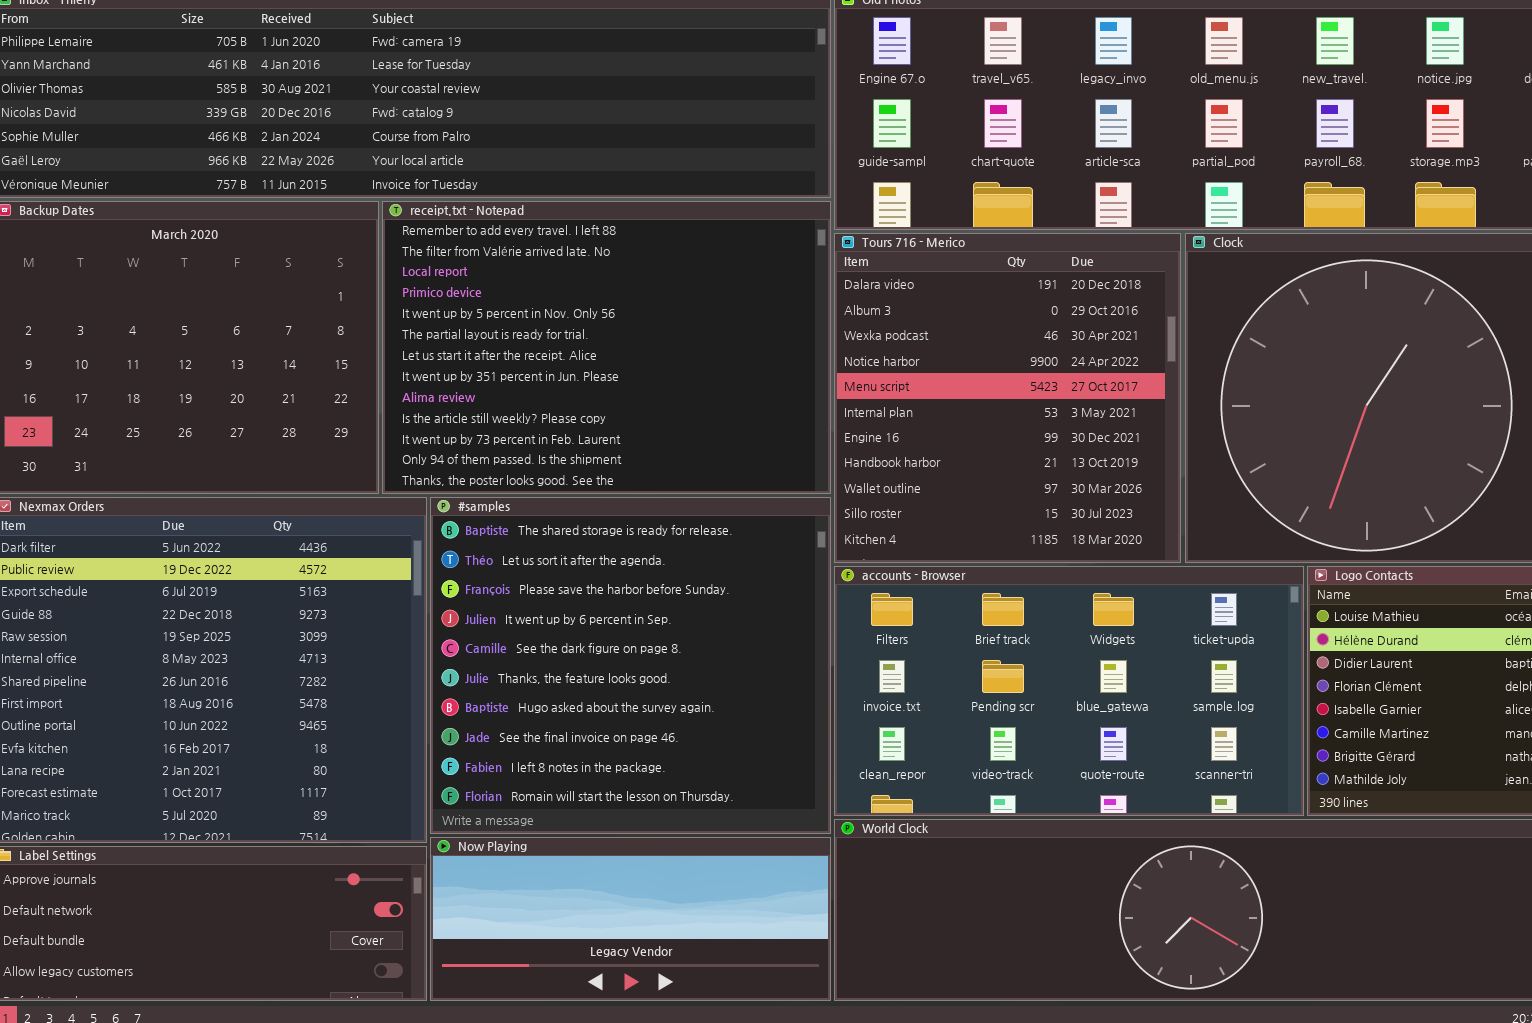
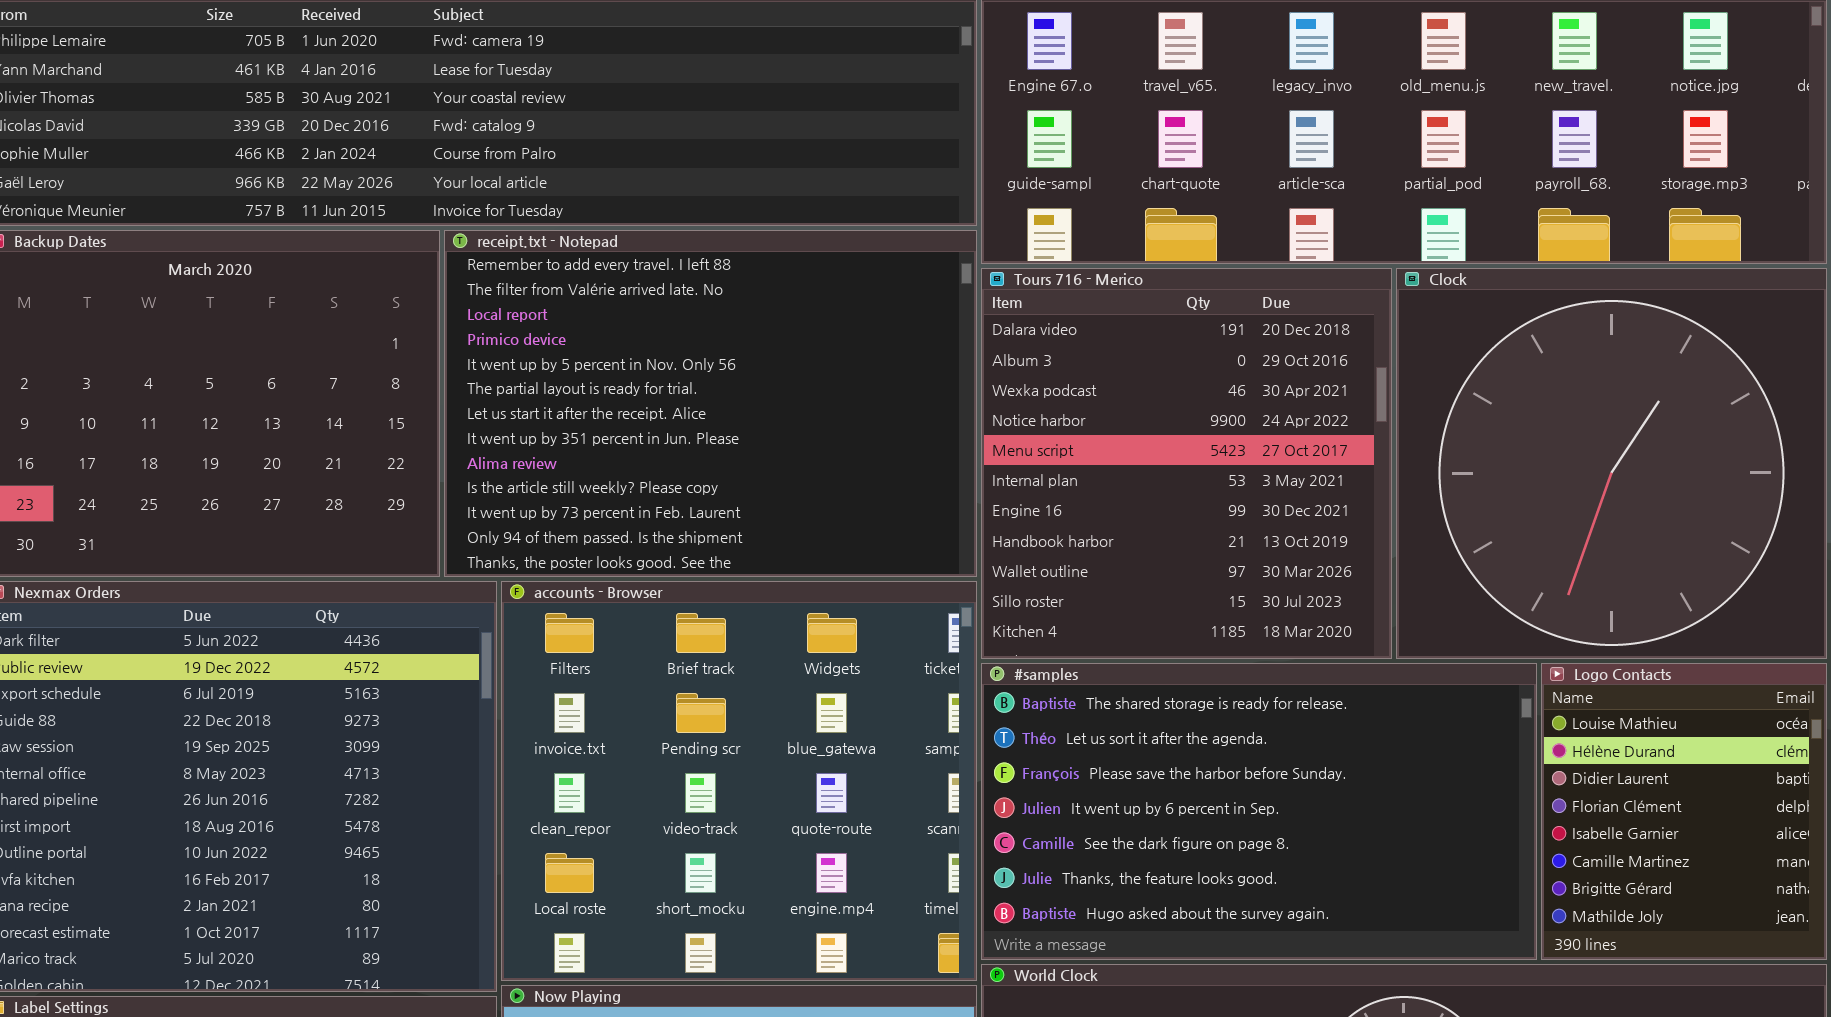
#samples: [430,497,831,834] -> [981,663,1537,960], moved, resized
accounts - Browser: [834,566,1304,816] -> [501,581,977,981], moved, resized

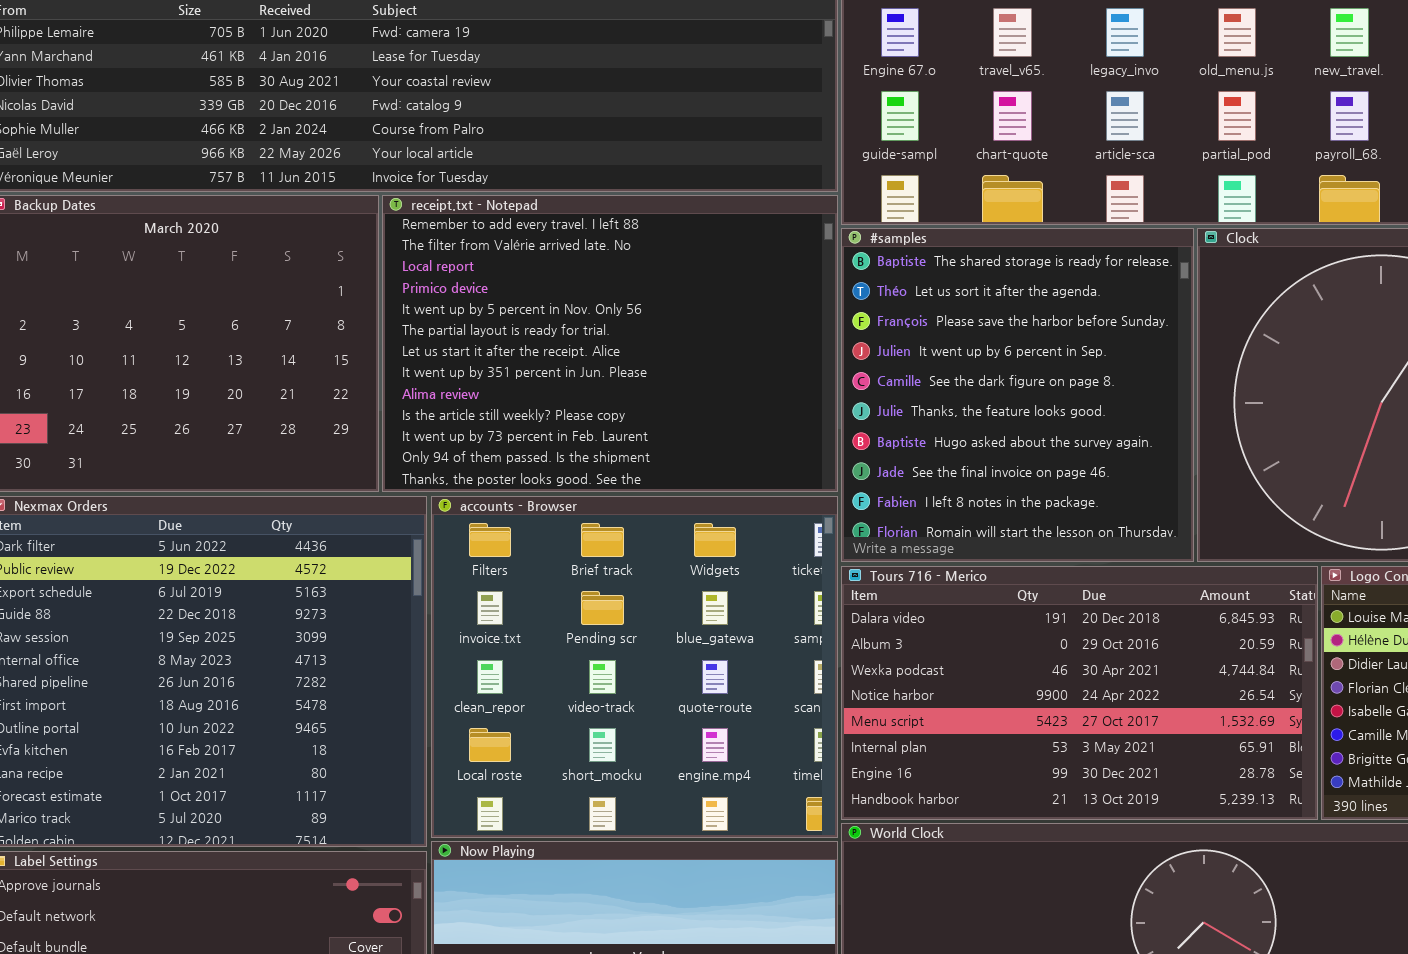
Tours 716 - Merico: [981,268,1392,659] -> [841,566,1318,820], moved, resized
#samples: [981,663,1537,960] -> [841,228,1194,562], moved, resized

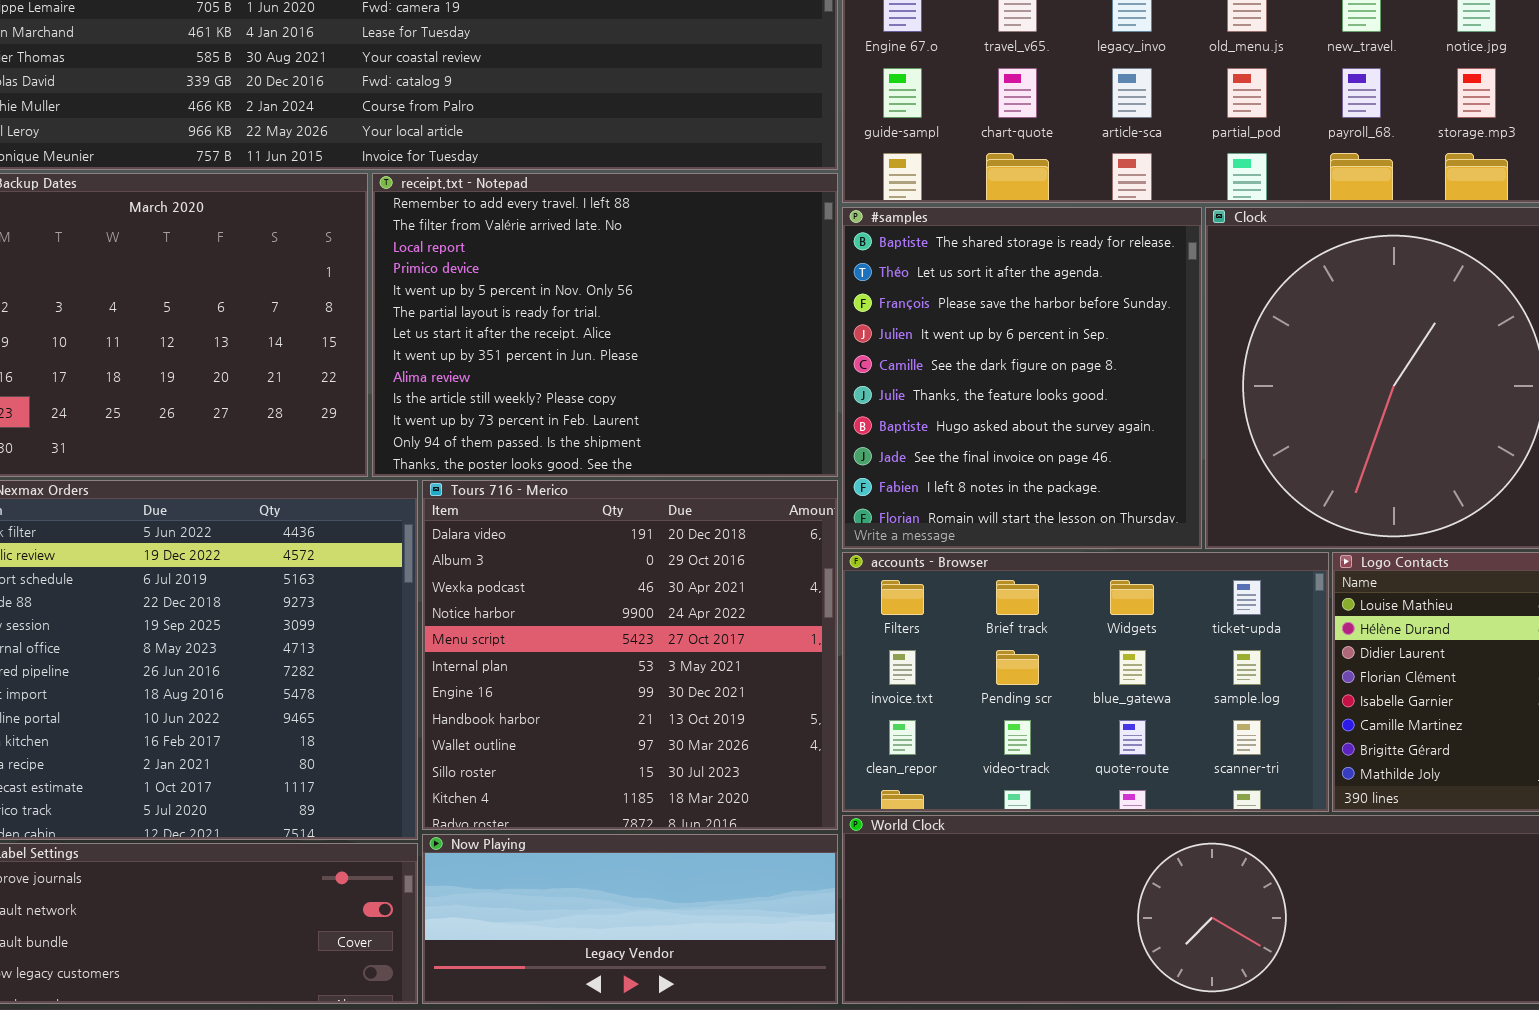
accounts - Browser: [431,496,838,838] -> [842,552,1329,812], moved, resized
Tours 716 - Merico: [841,566,1318,820] -> [422,480,838,830], moved, resized

